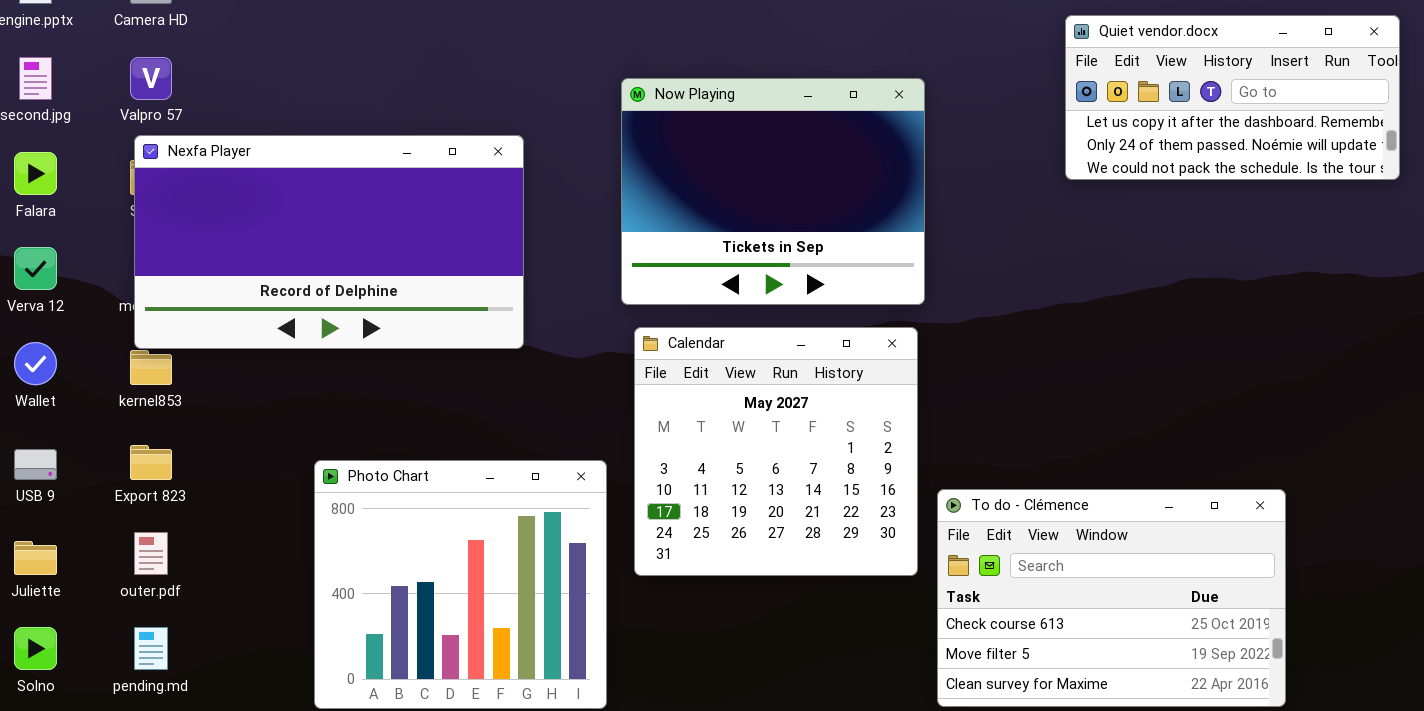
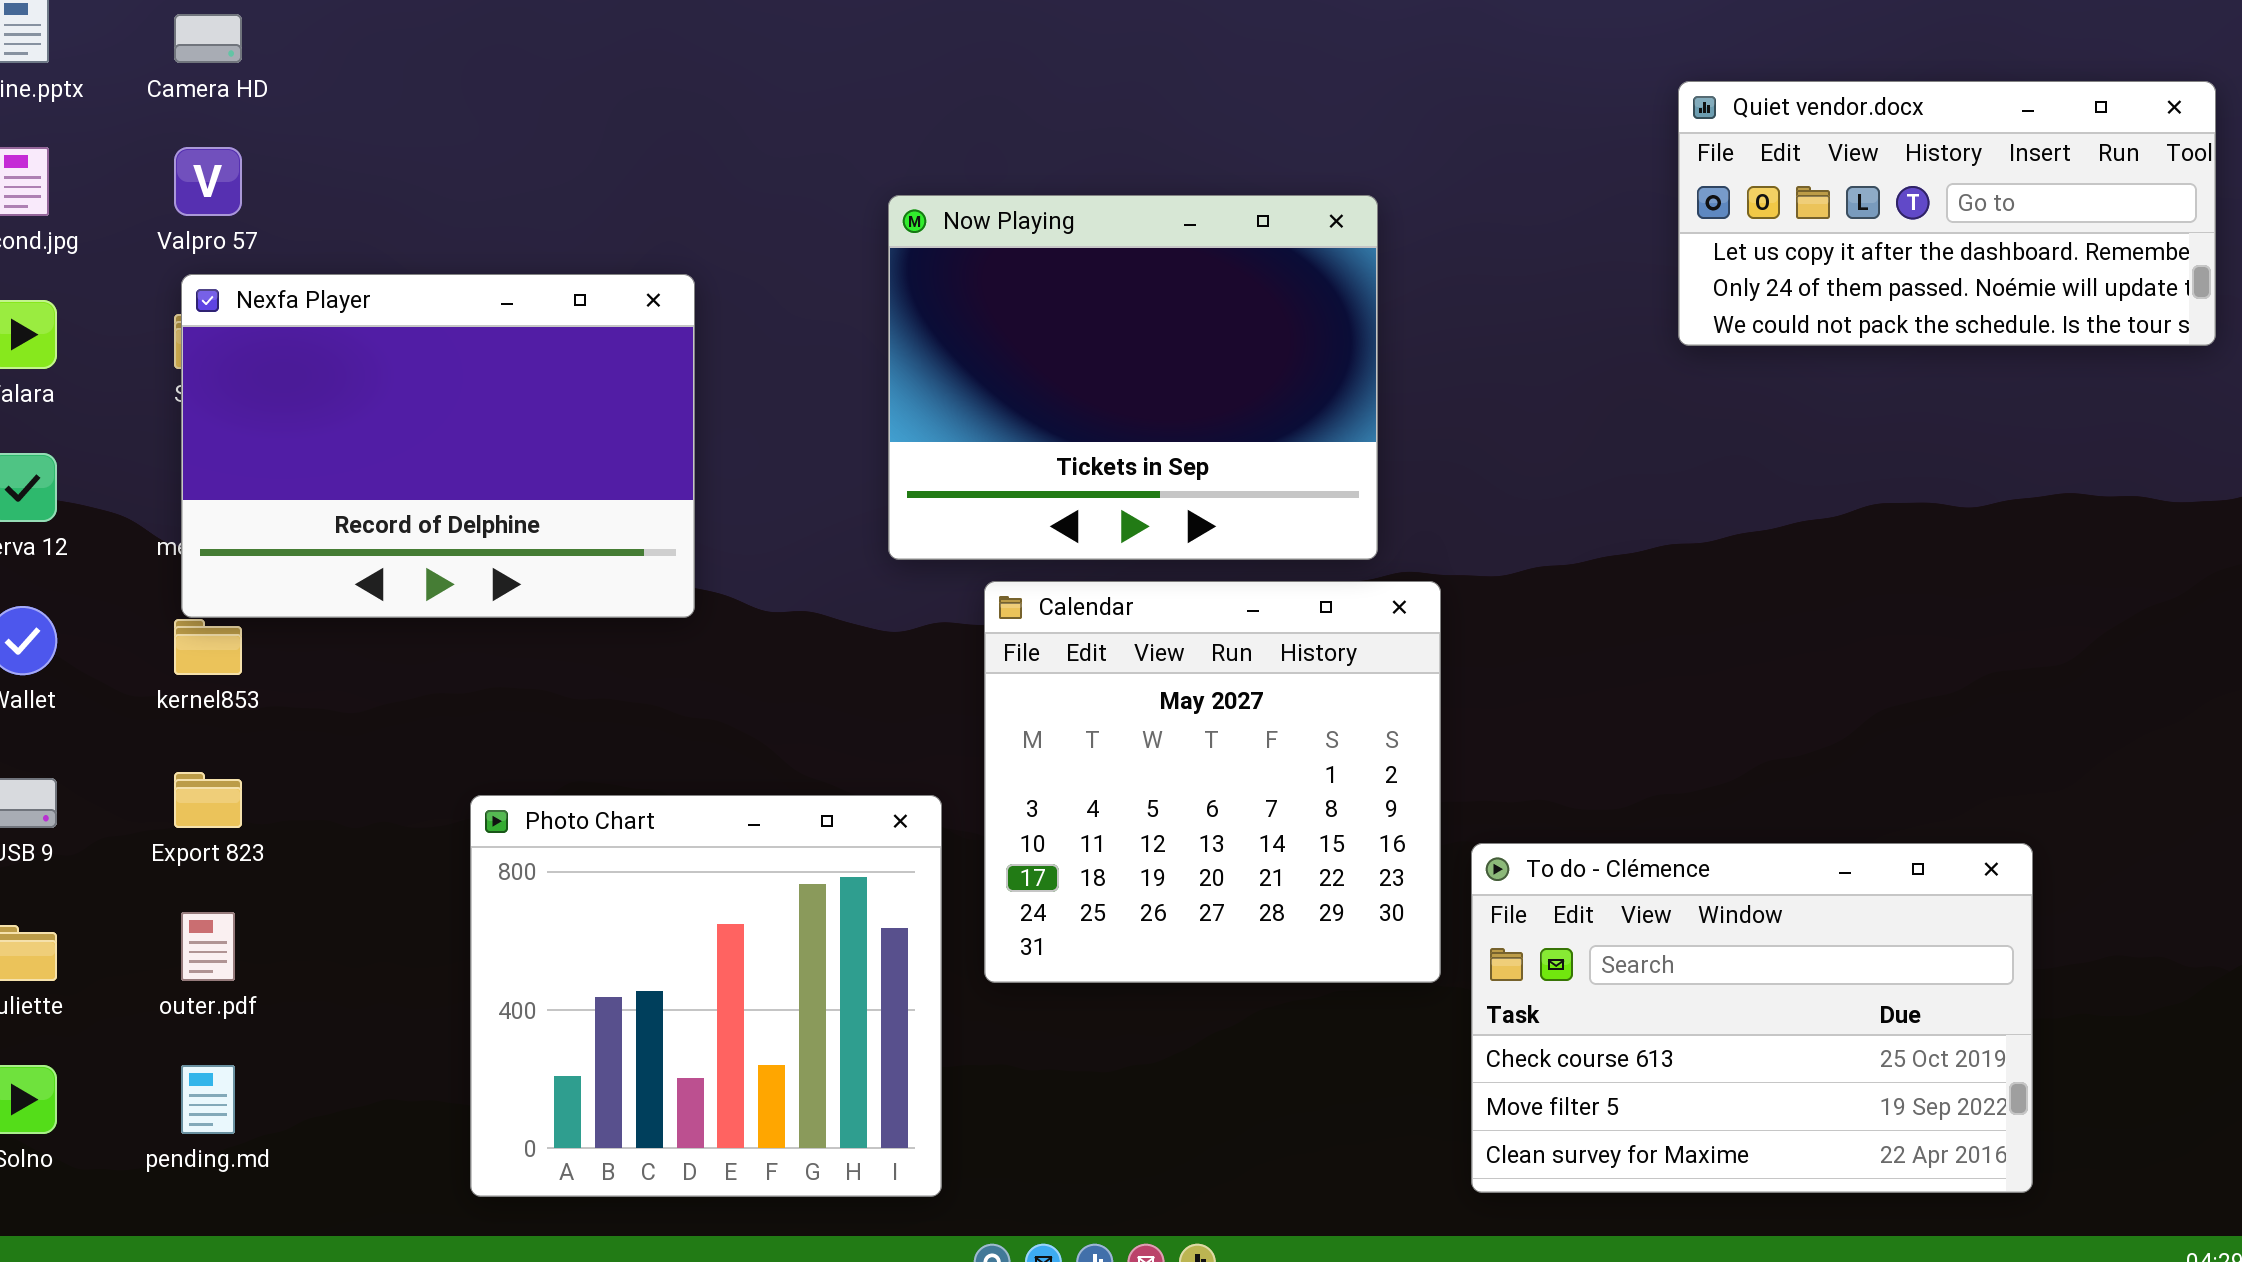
Now Playing: [621,78,925,305] -> [888,195,1378,560], moved
Nexfa Player: [134,135,524,349] -> [181,274,695,618], resized

